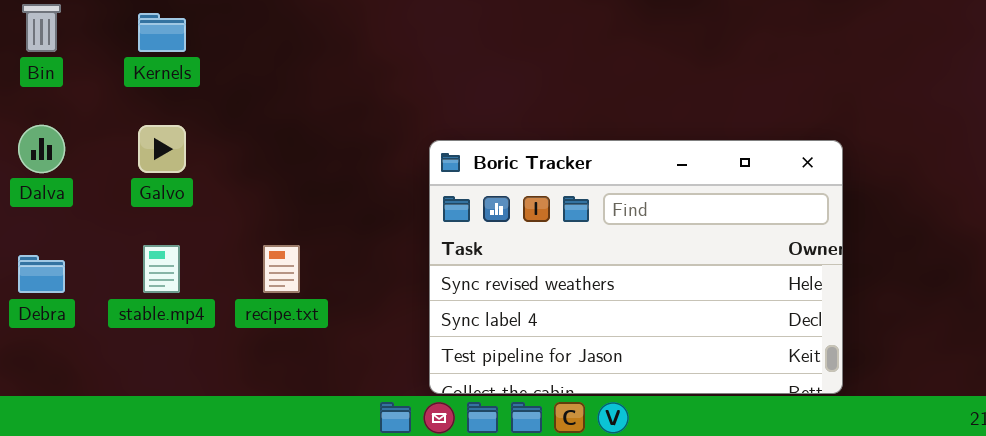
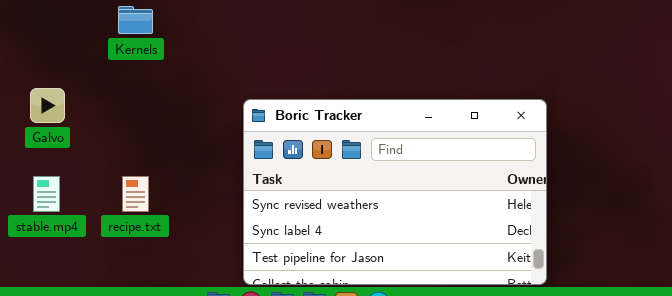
Kernels: [138,13,186,52] -> [118,6,153,34], moved

